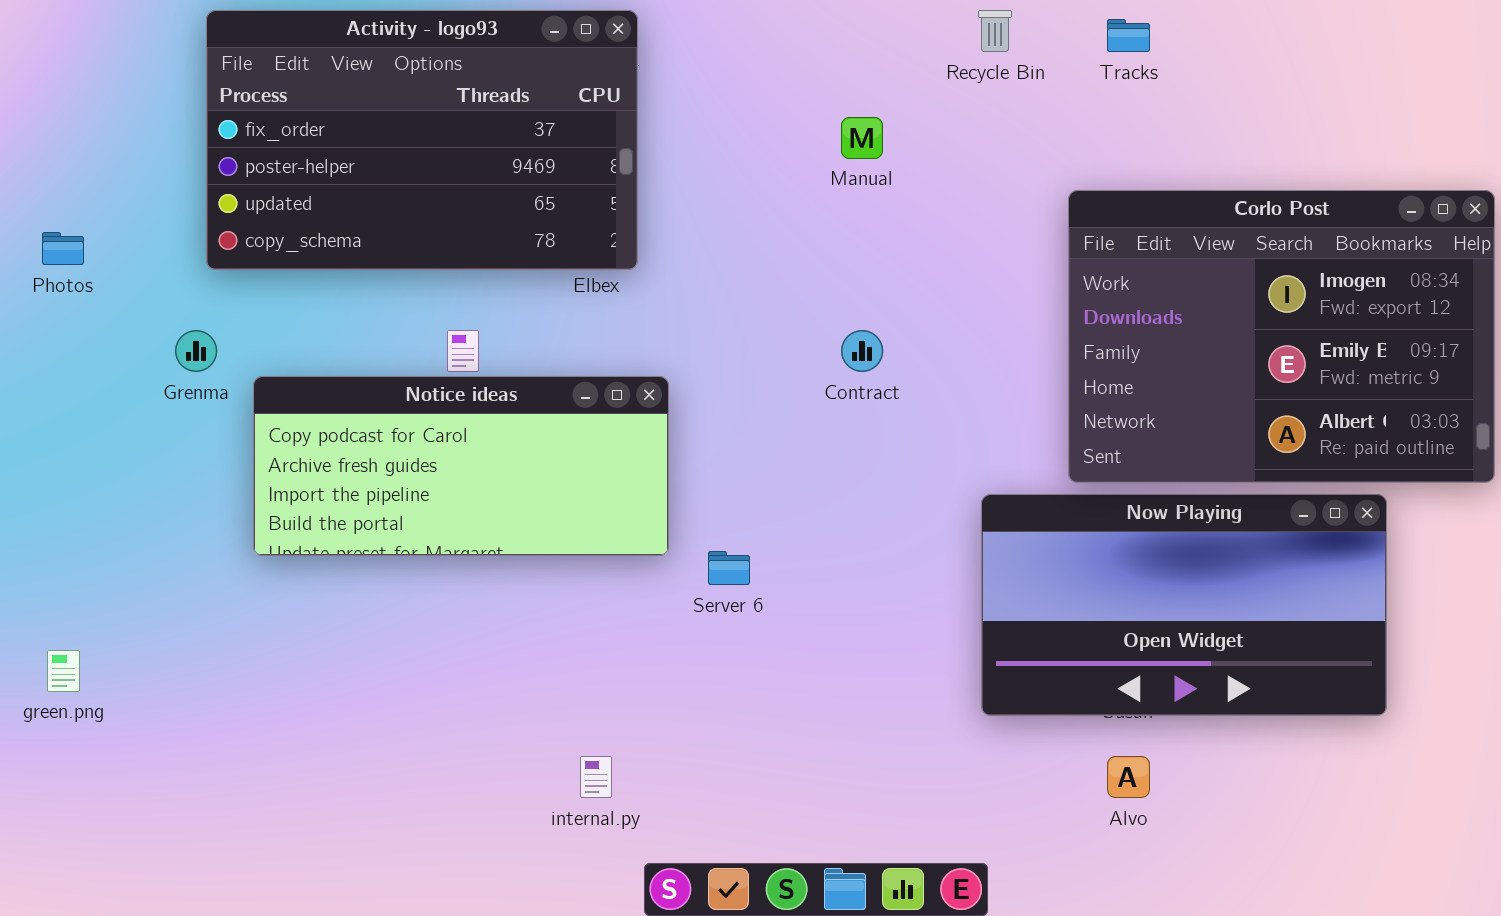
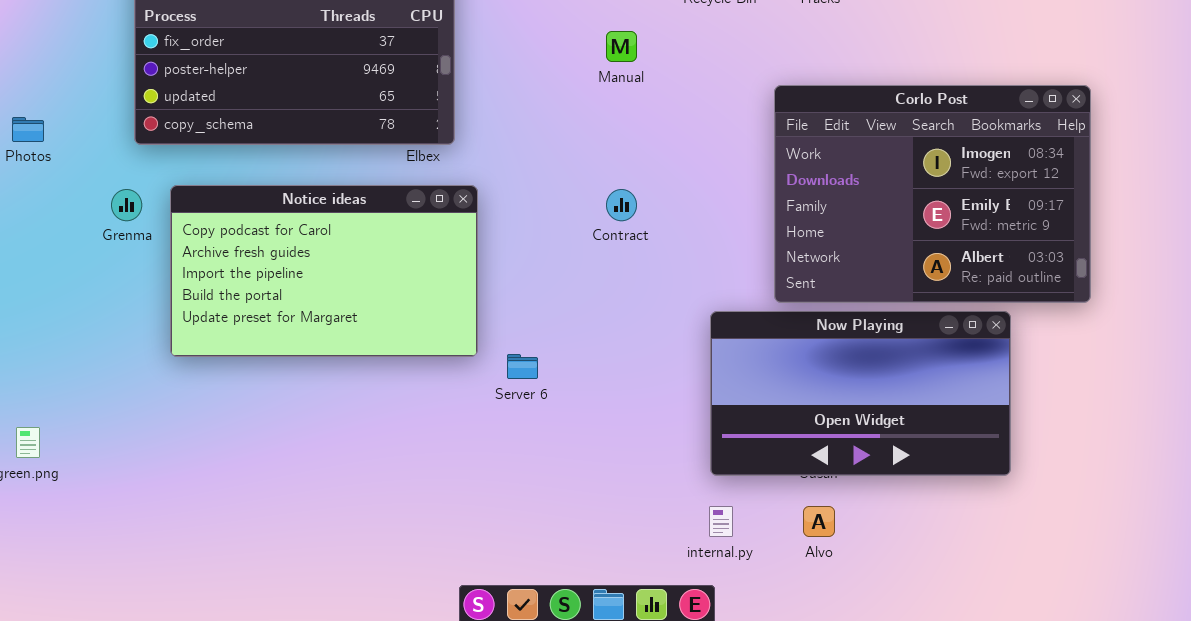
Notice ideas: [253,376,669,556] -> [170,185,478,357], resized
internal.py: [580,756,612,798] -> [709,506,733,537], moved

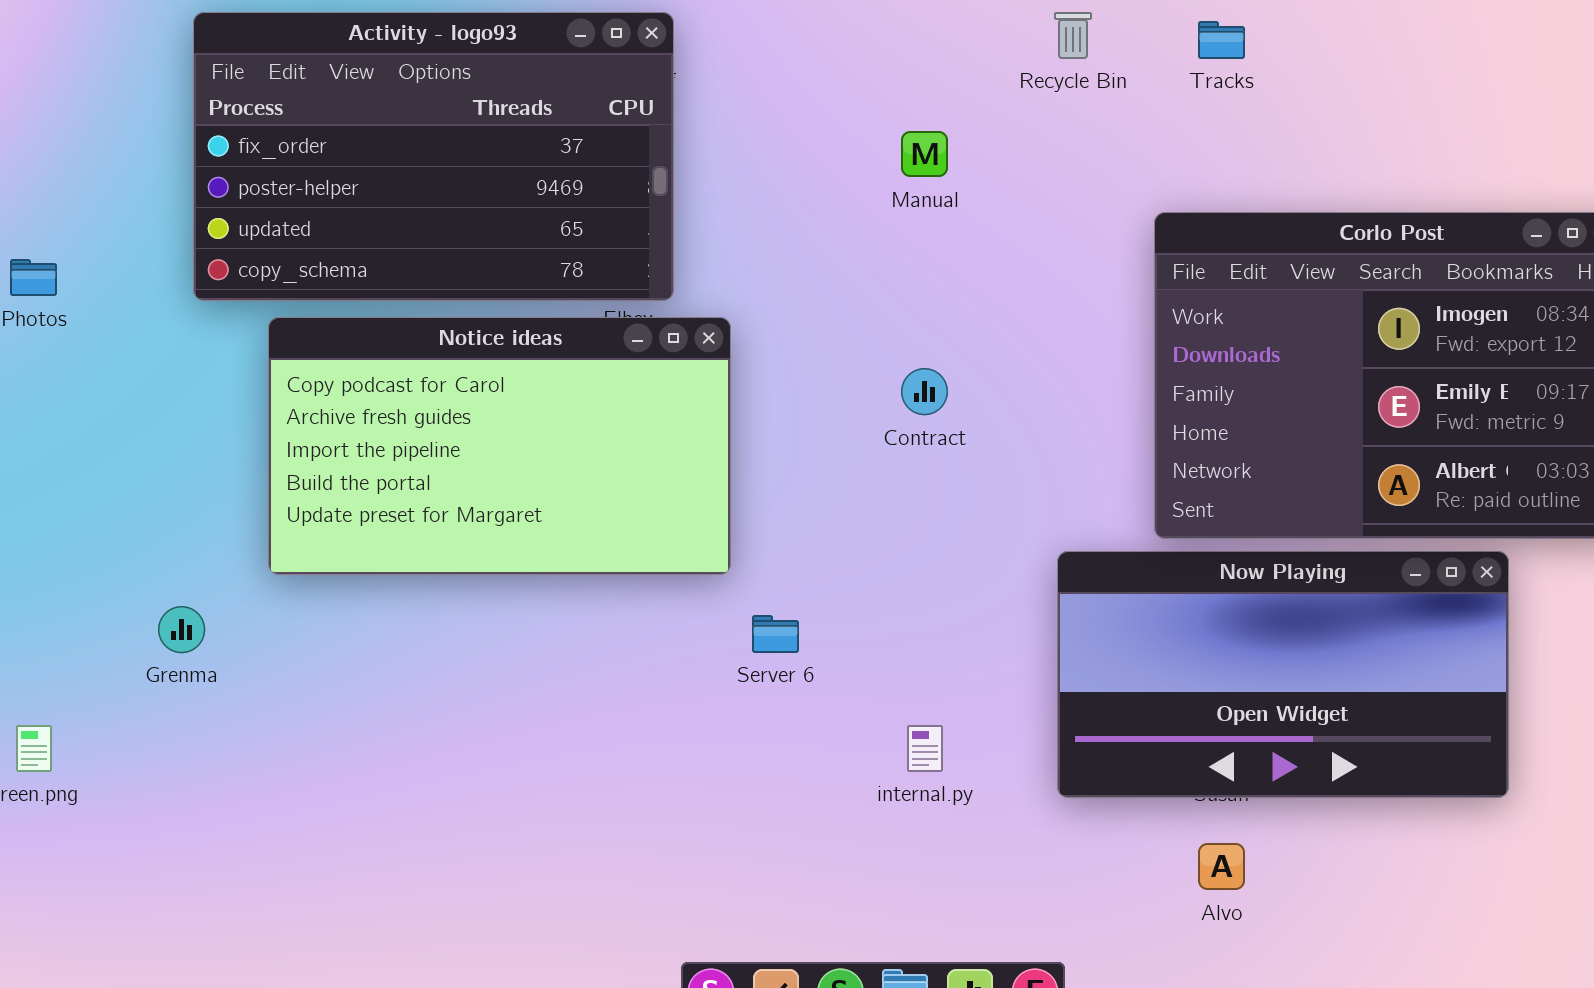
Notice ideas: [170,185,478,357] -> [268,317,731,575], moved
Grenma: [111,189,142,221] -> [158,606,205,653], moved
internal.py: [709,506,733,537] -> [907,725,943,772], moved

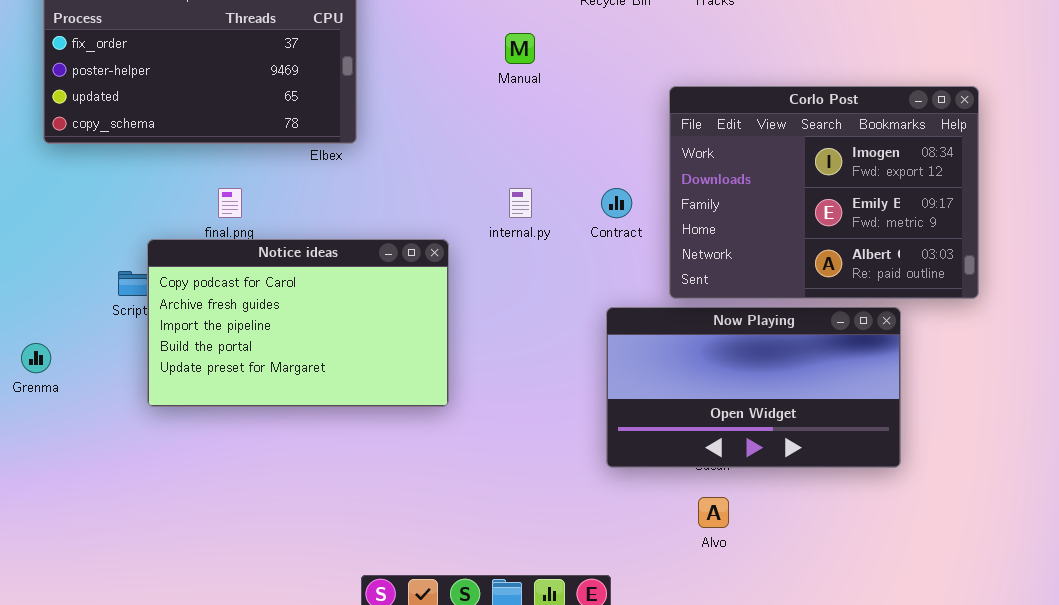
Notice ideas: [268,317,731,575] -> [147,239,449,407], moved
Contract: [901,368,948,415] -> [601,188,632,218], moved
internal.py: [907,725,943,772] -> [509,188,532,218], moved

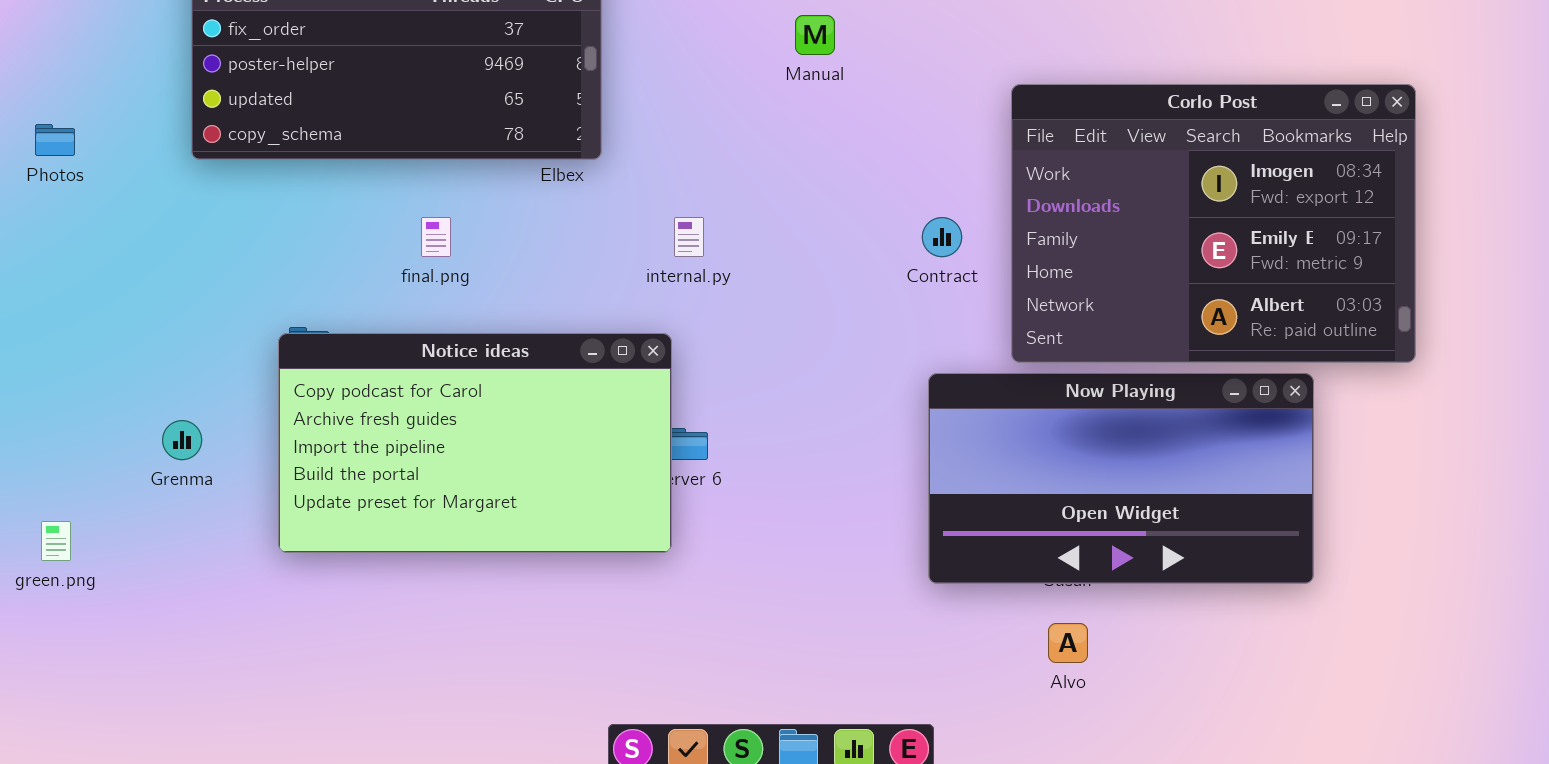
internal.py: [509,188,532,218] -> [674,217,704,257], moved
Notice ideas: [147,239,449,407] -> [278,333,672,553], moved

